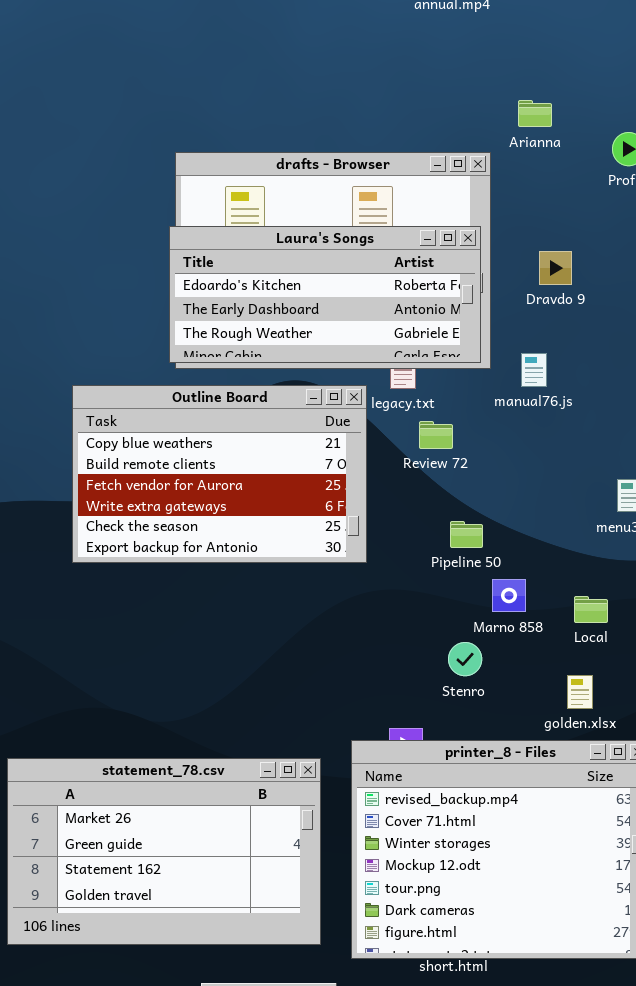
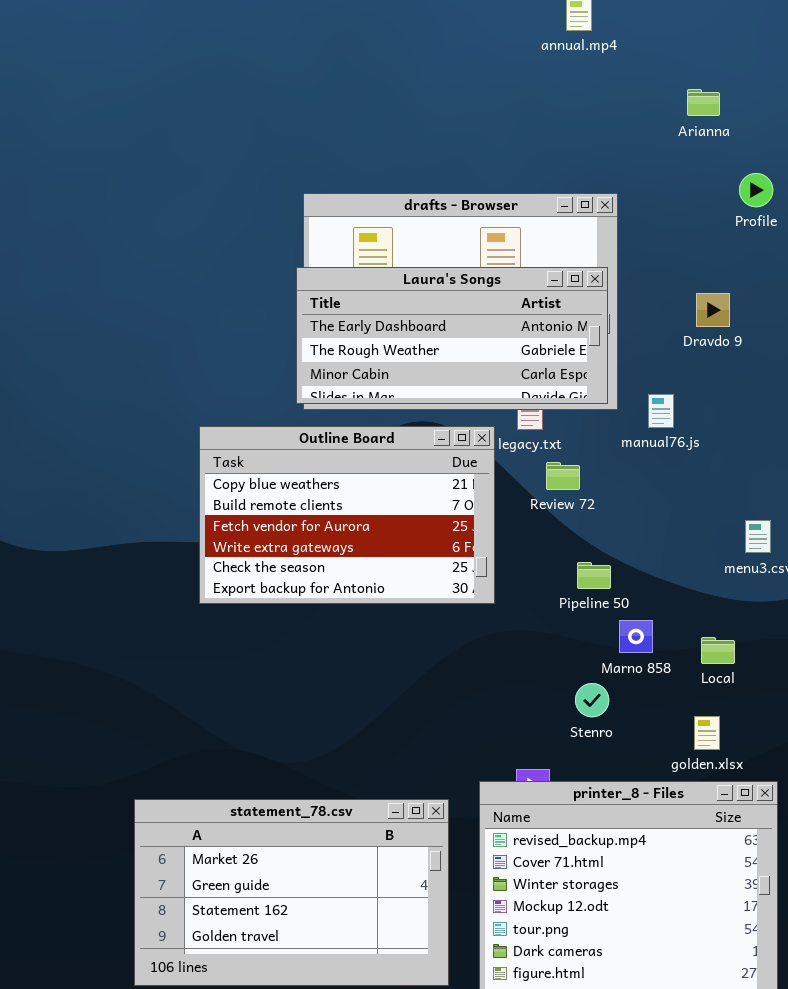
Arianna: [518,100,552,127] -> [687,89,720,116], moved
Laura's Songs: [169,226,481,363] -> [296,267,608,404], scrolled down 1 row
Dravdo 9: [539,251,572,285] -> [696,293,730,327], moved

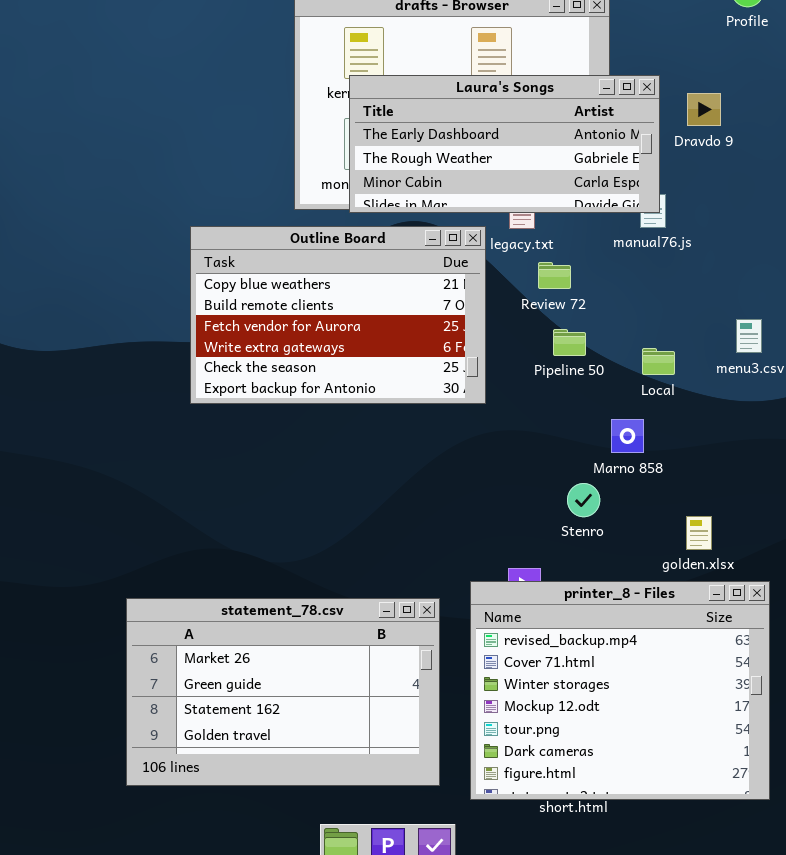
Laura's Songs: [296,267,608,404] -> [349,75,660,213], moved
Pipeline 50: [577,562,611,589] -> [553,329,586,356], moved
Local: [701,637,735,664] -> [642,348,675,375], moved

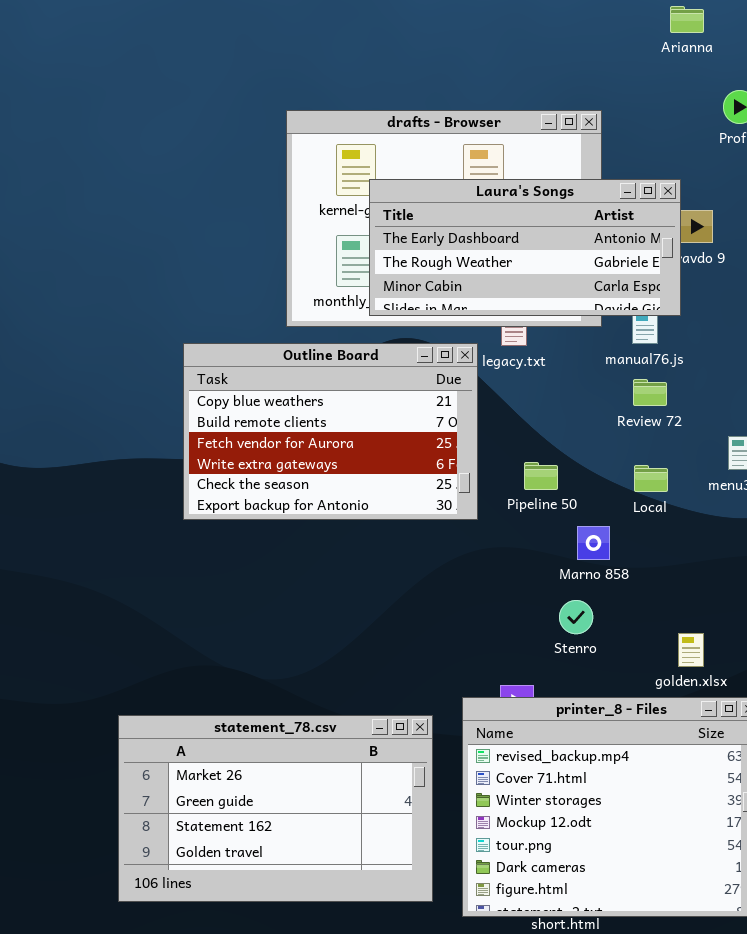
Laura's Songs: [349,75,660,213] -> [369,179,681,316], moved
Review 72: [538,262,571,289] -> [633,379,667,406], moved
Pipeline 50: [553,329,586,356] -> [524,462,558,490], moved
Marno 858: [611,419,644,453] -> [577,526,610,560], moved

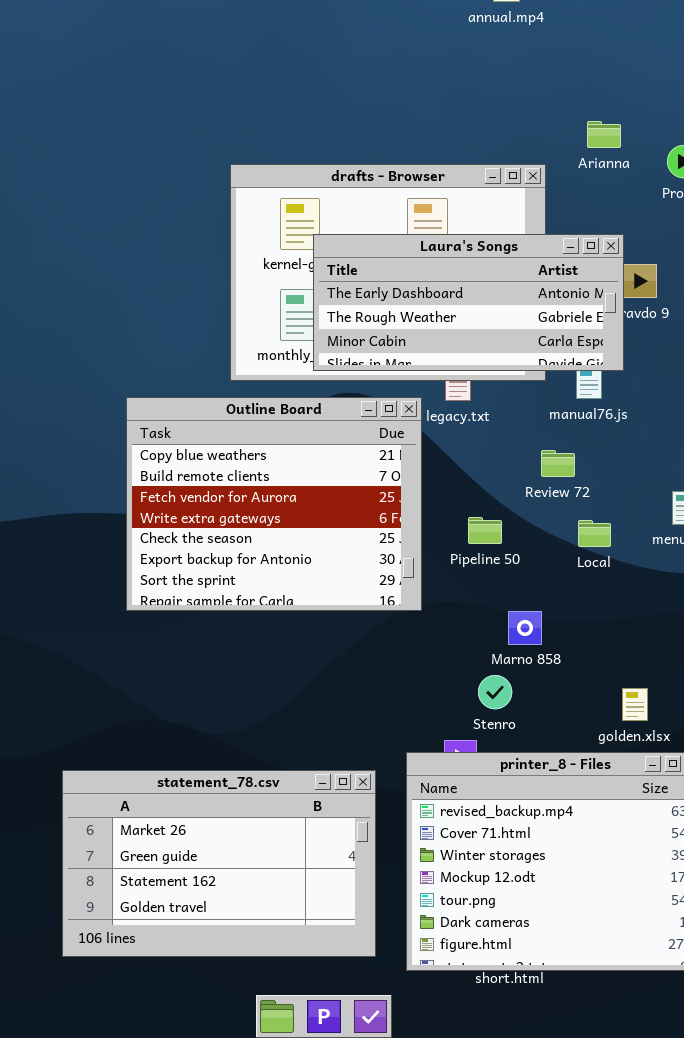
Arianna: [670,6,704,33] -> [587,121,621,148], moved
Outline Board: [183,343,478,520] -> [126,397,422,611], resized
Review 72: [633,379,667,406] -> [541,450,575,477], moved
Marno 858: [577,526,610,560] -> [508,611,542,645], moved
Stenro: [559,600,593,634] -> [478,675,512,709], moved

